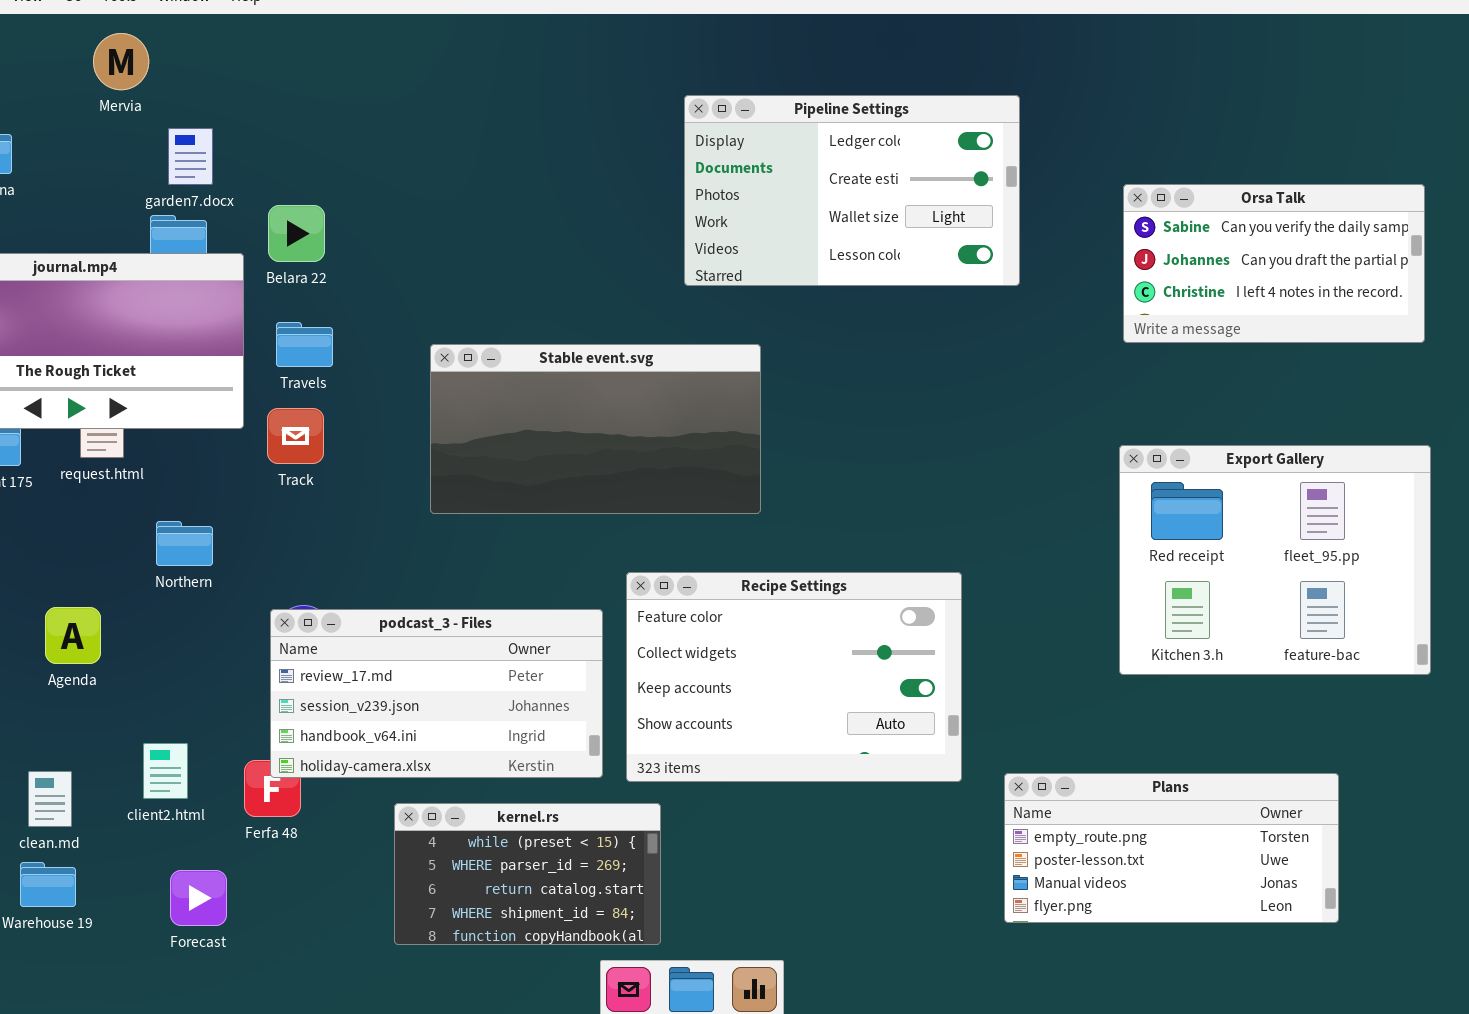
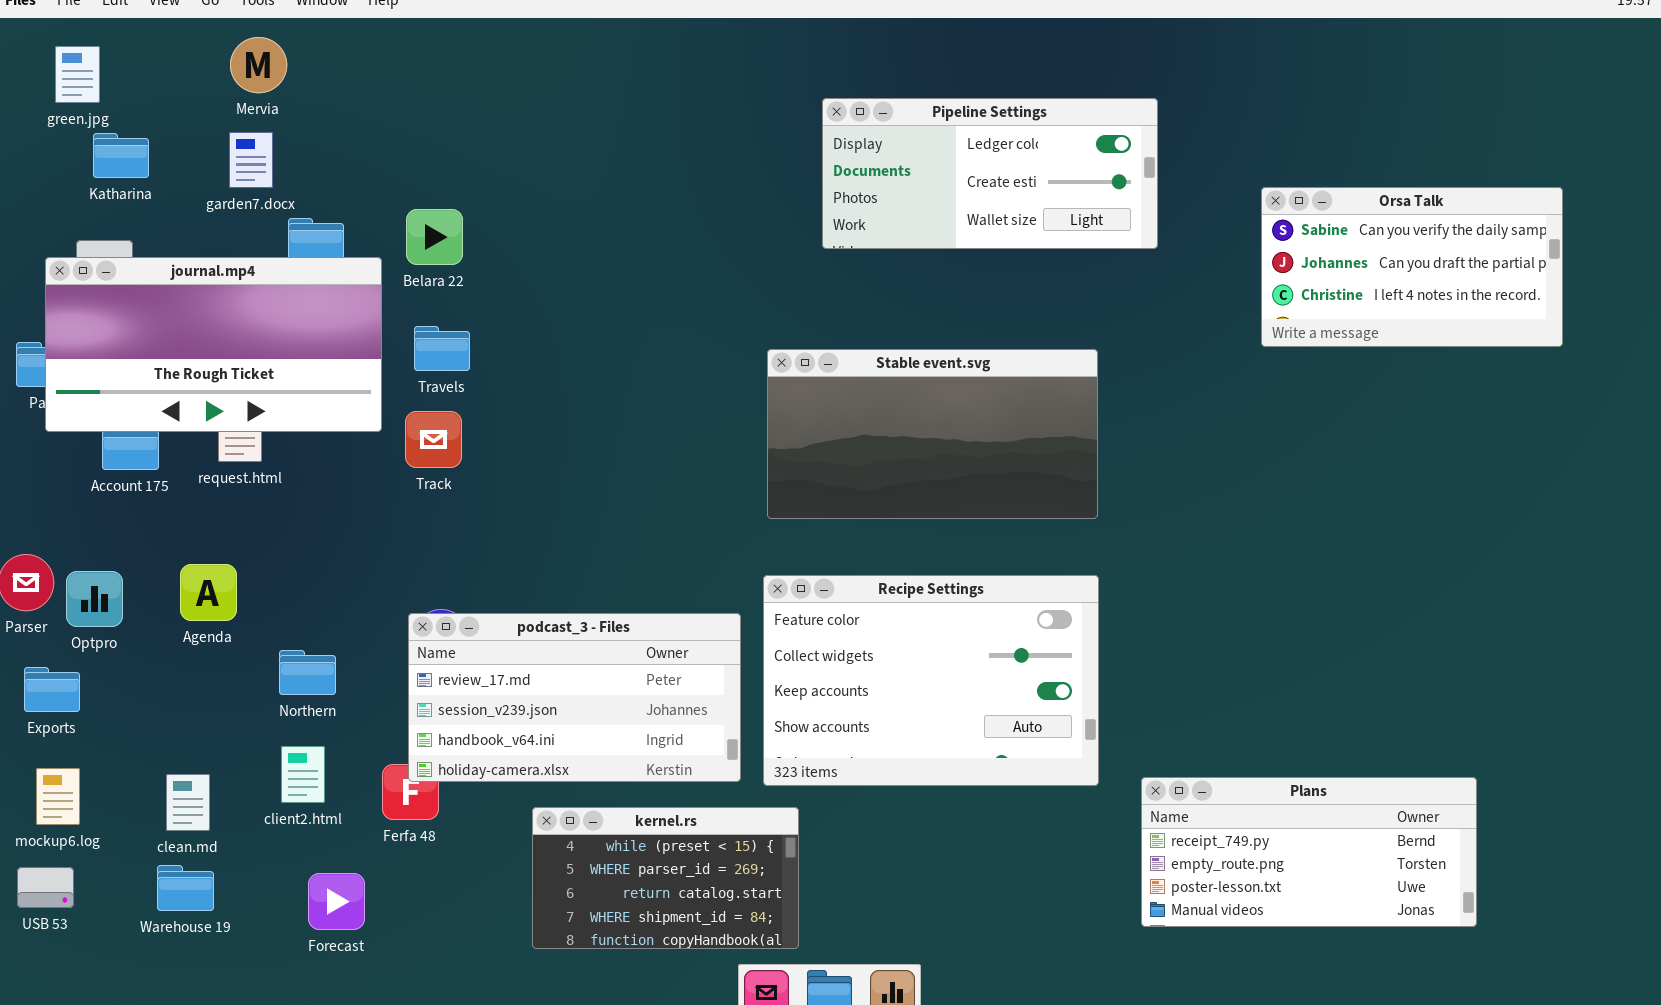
Pipeline Settings: [684,95,1020,286] -> [822,98,1158,249], resized
garden7.docx: [168,128,213,185] -> [229,132,273,188], moved
Stable event.svg: [430,344,761,514] -> [767,349,1098,519], moved
Export Gallery: [1119,445,1431,675] -> none, closed
Northern: [156,521,213,566] -> [279,650,336,695], moved
Agenda: [45,607,101,664] -> [180,564,237,621], moved
Plans: [1004,773,1339,923] -> [1141,777,1477,927], scrolled up 1 row

